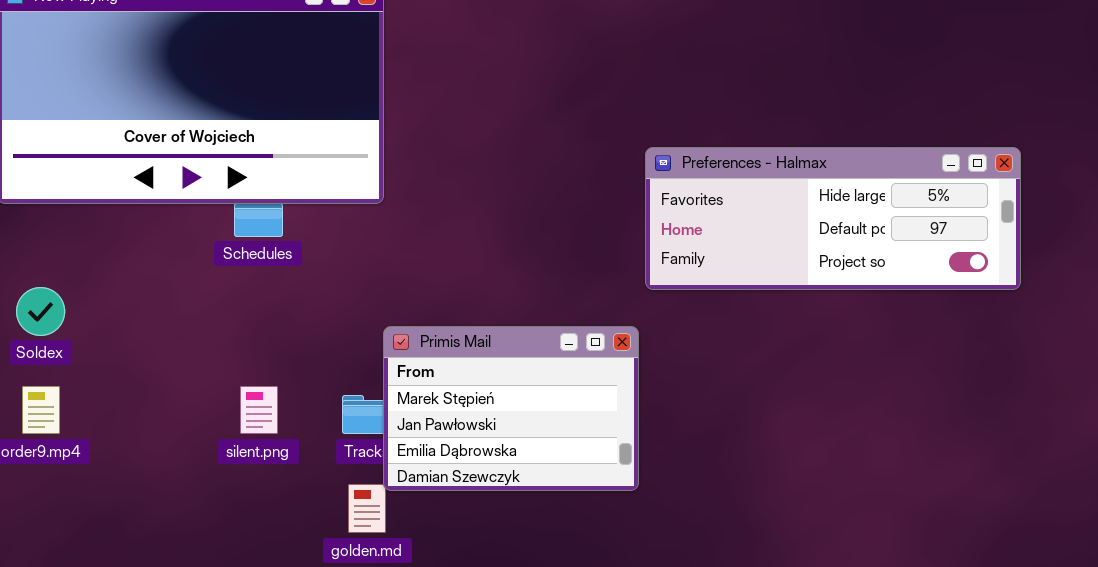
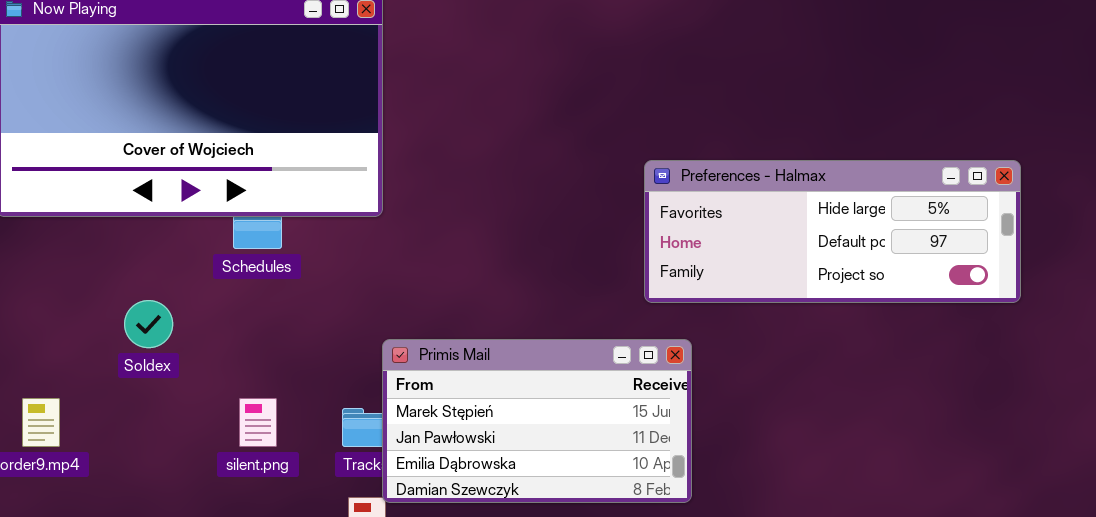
Soldex: [16,287,65,336] -> [124,300,173,348], moved
Primis Mail: [383,326,639,491] -> [382,339,692,503], resized

